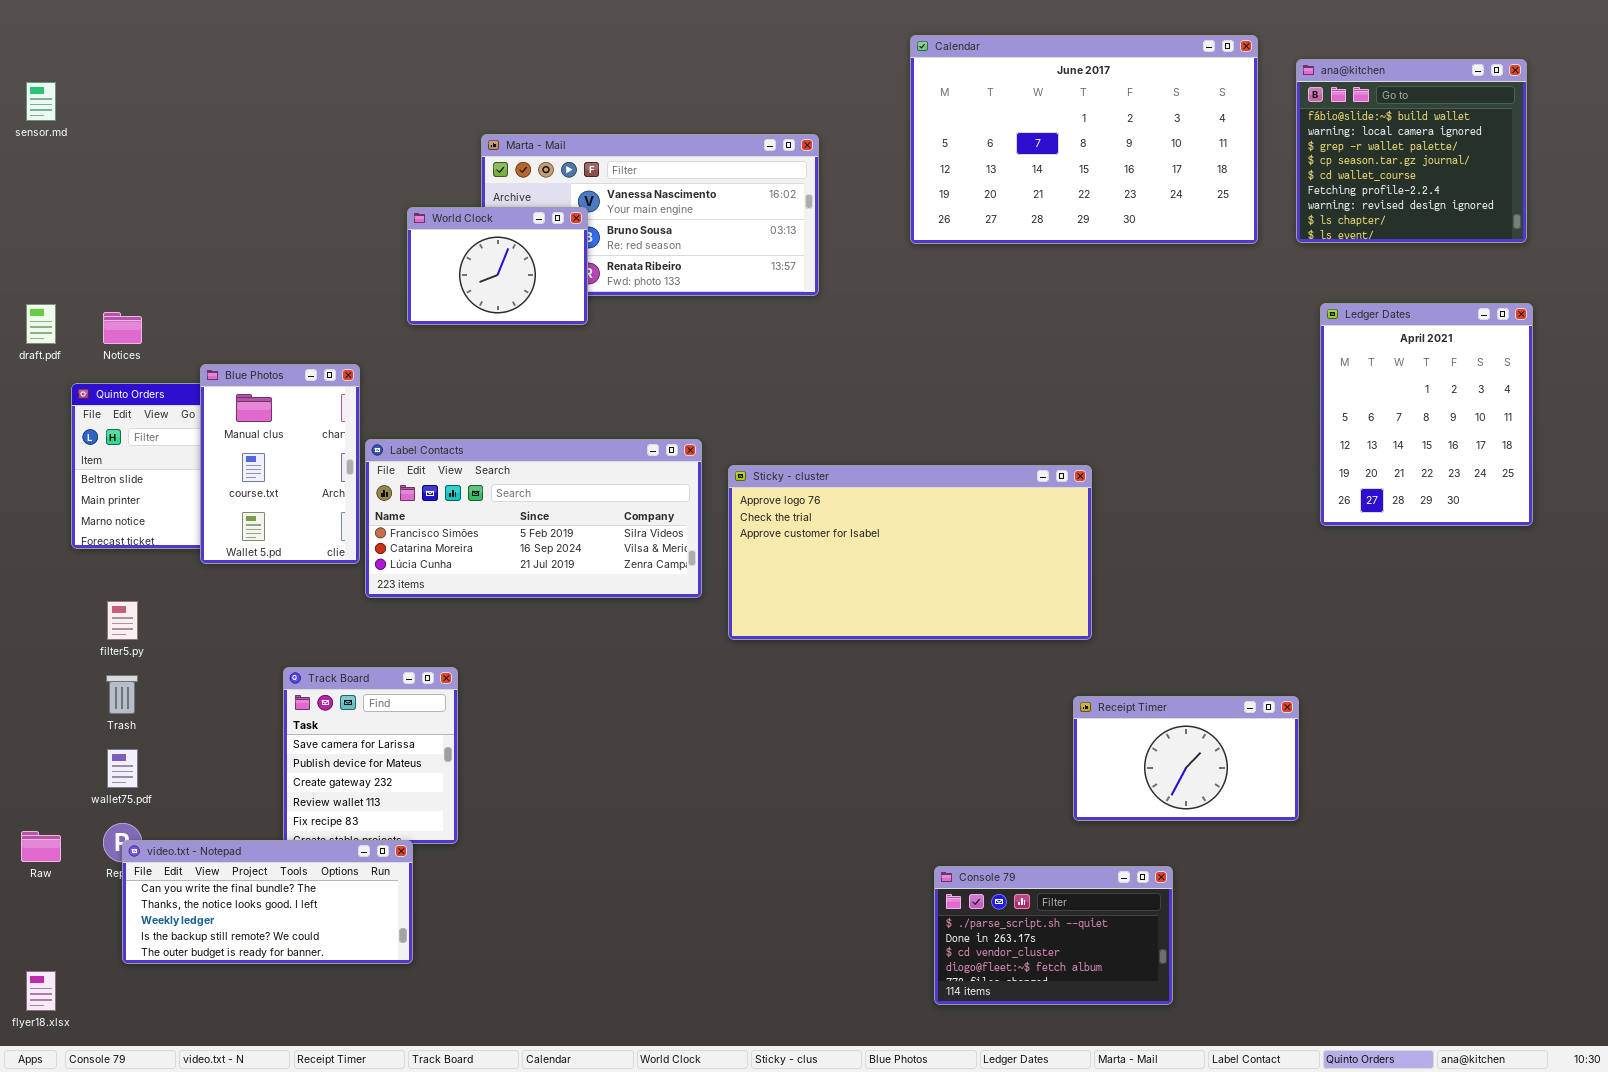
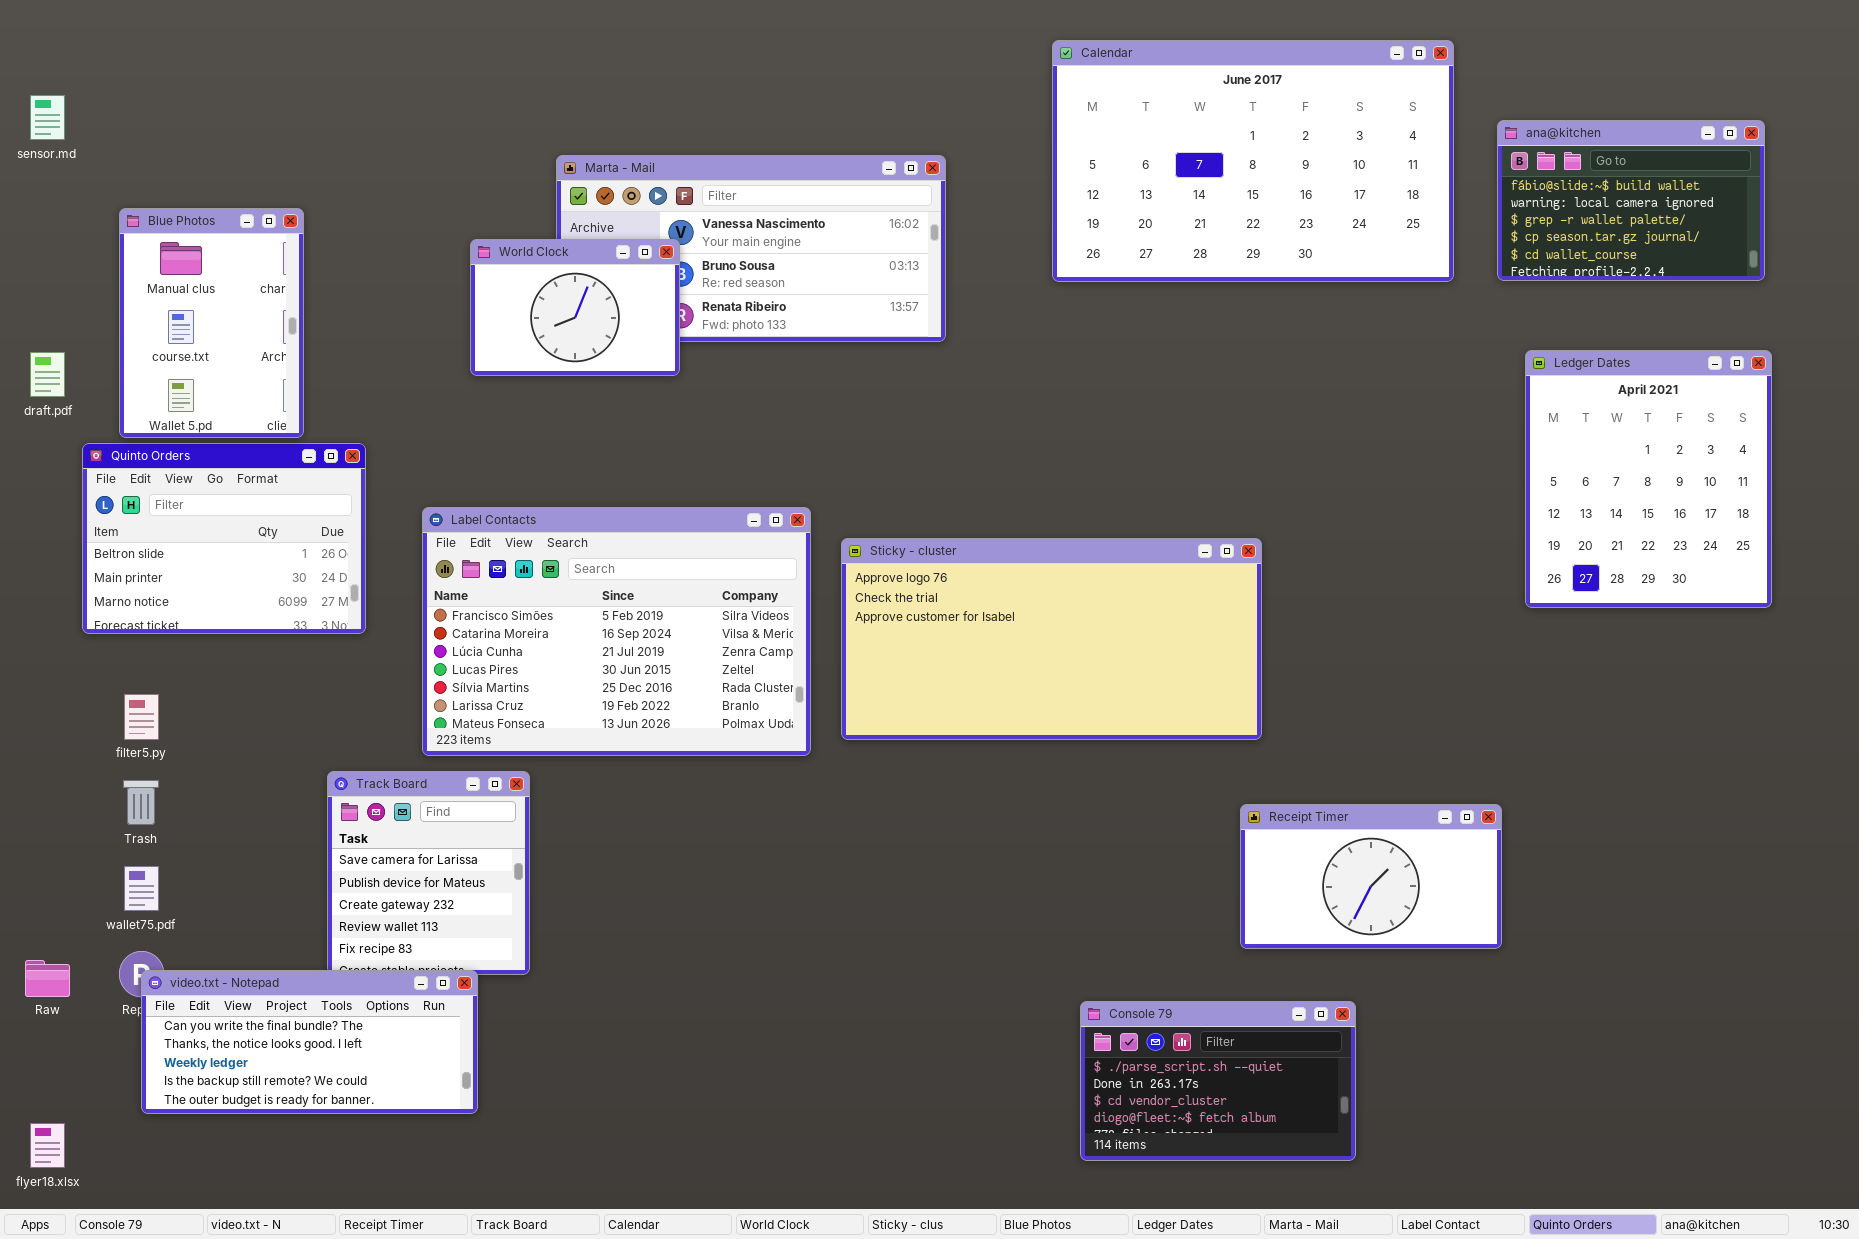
ana@kitchen: [1296,59,1527,243] -> [1497,120,1765,281], resized
Blue Photos: [200,364,360,564] -> [119,208,304,438], moved
Label Contacts: [365,439,702,598] -> [422,507,811,756], resized

